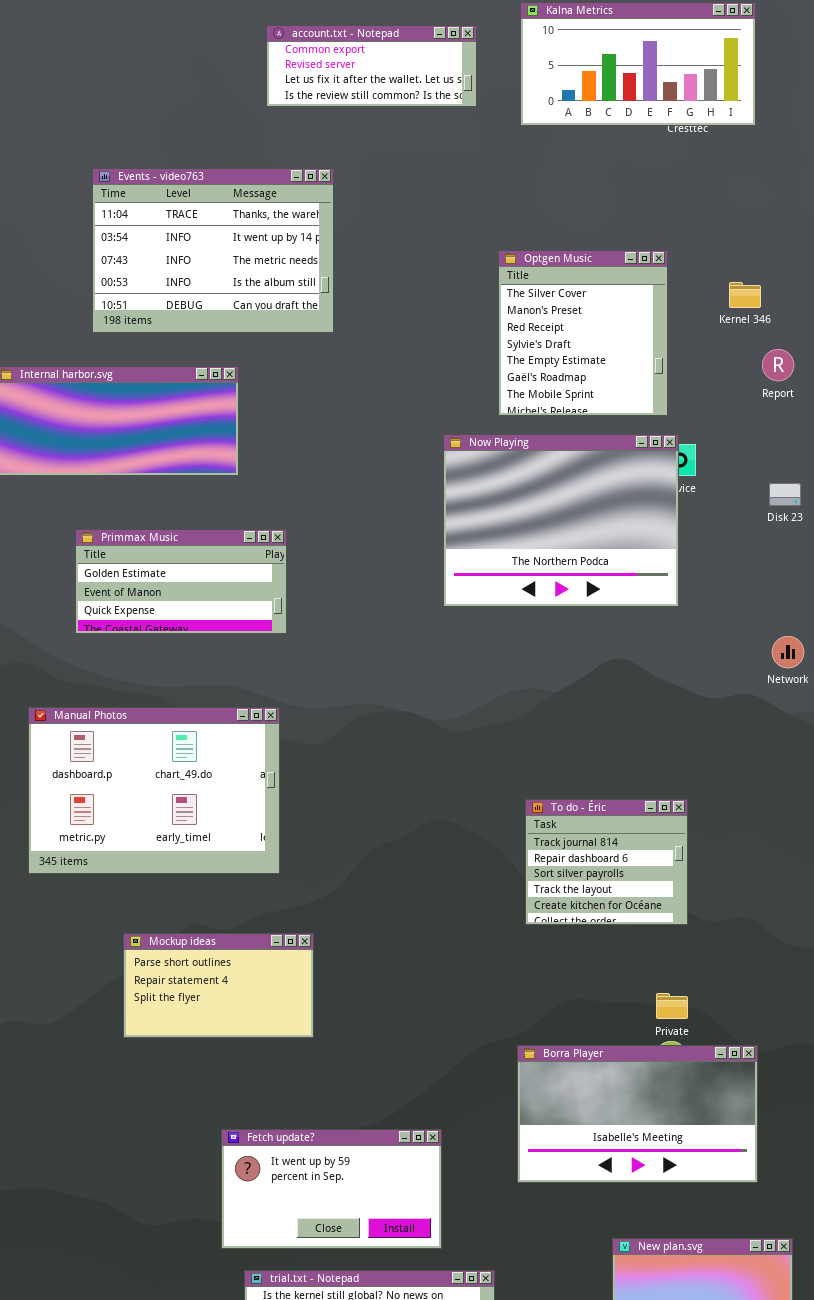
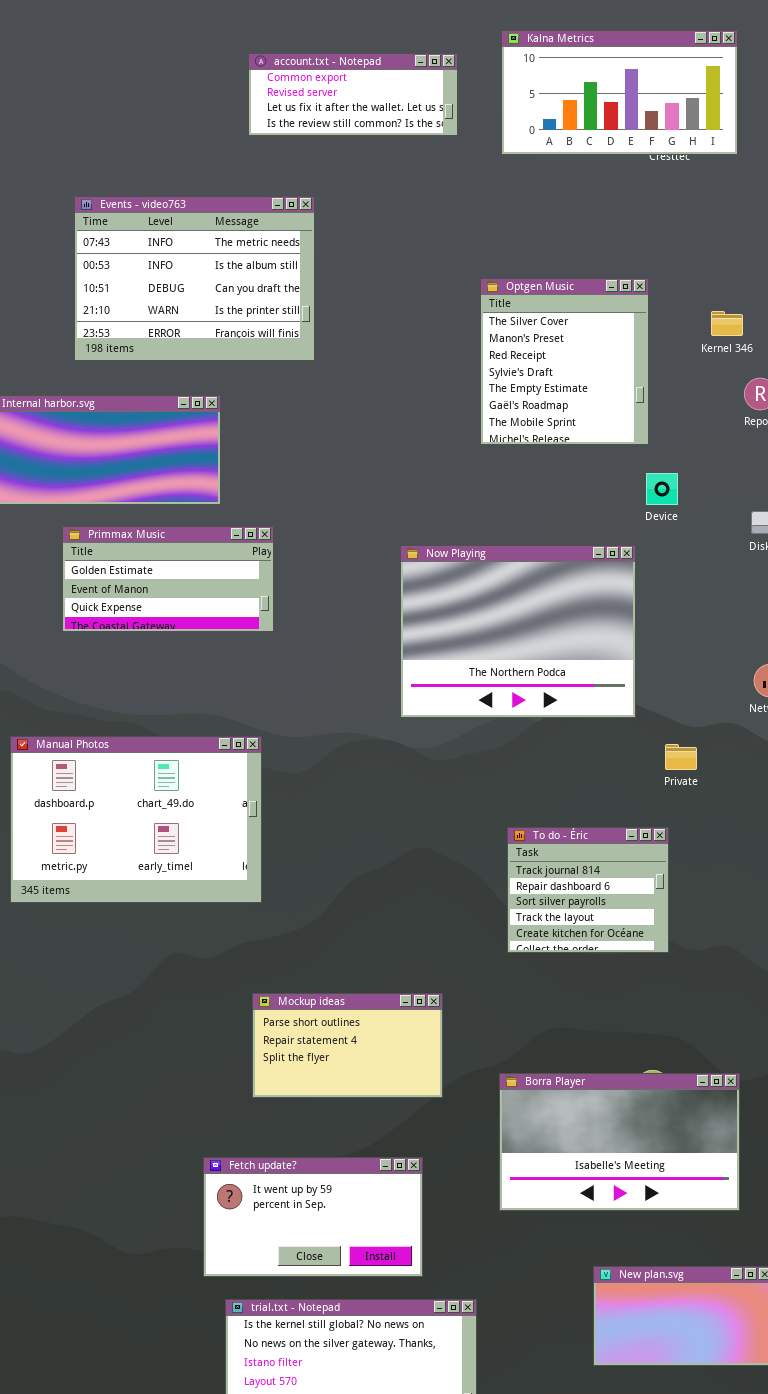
Events - video763: [92,168,334,333] -> [74,196,315,361], scrolled down 2 rows
Now Playing: [443,434,679,607] -> [400,545,636,718], moved
Primmax Music: [75,529,287,634] -> [62,526,274,632], moved
Mockup ideas: [123,933,314,1038] -> [252,993,443,1098], moved
Private: [656,993,688,1019] -> [665,744,697,770], moved

